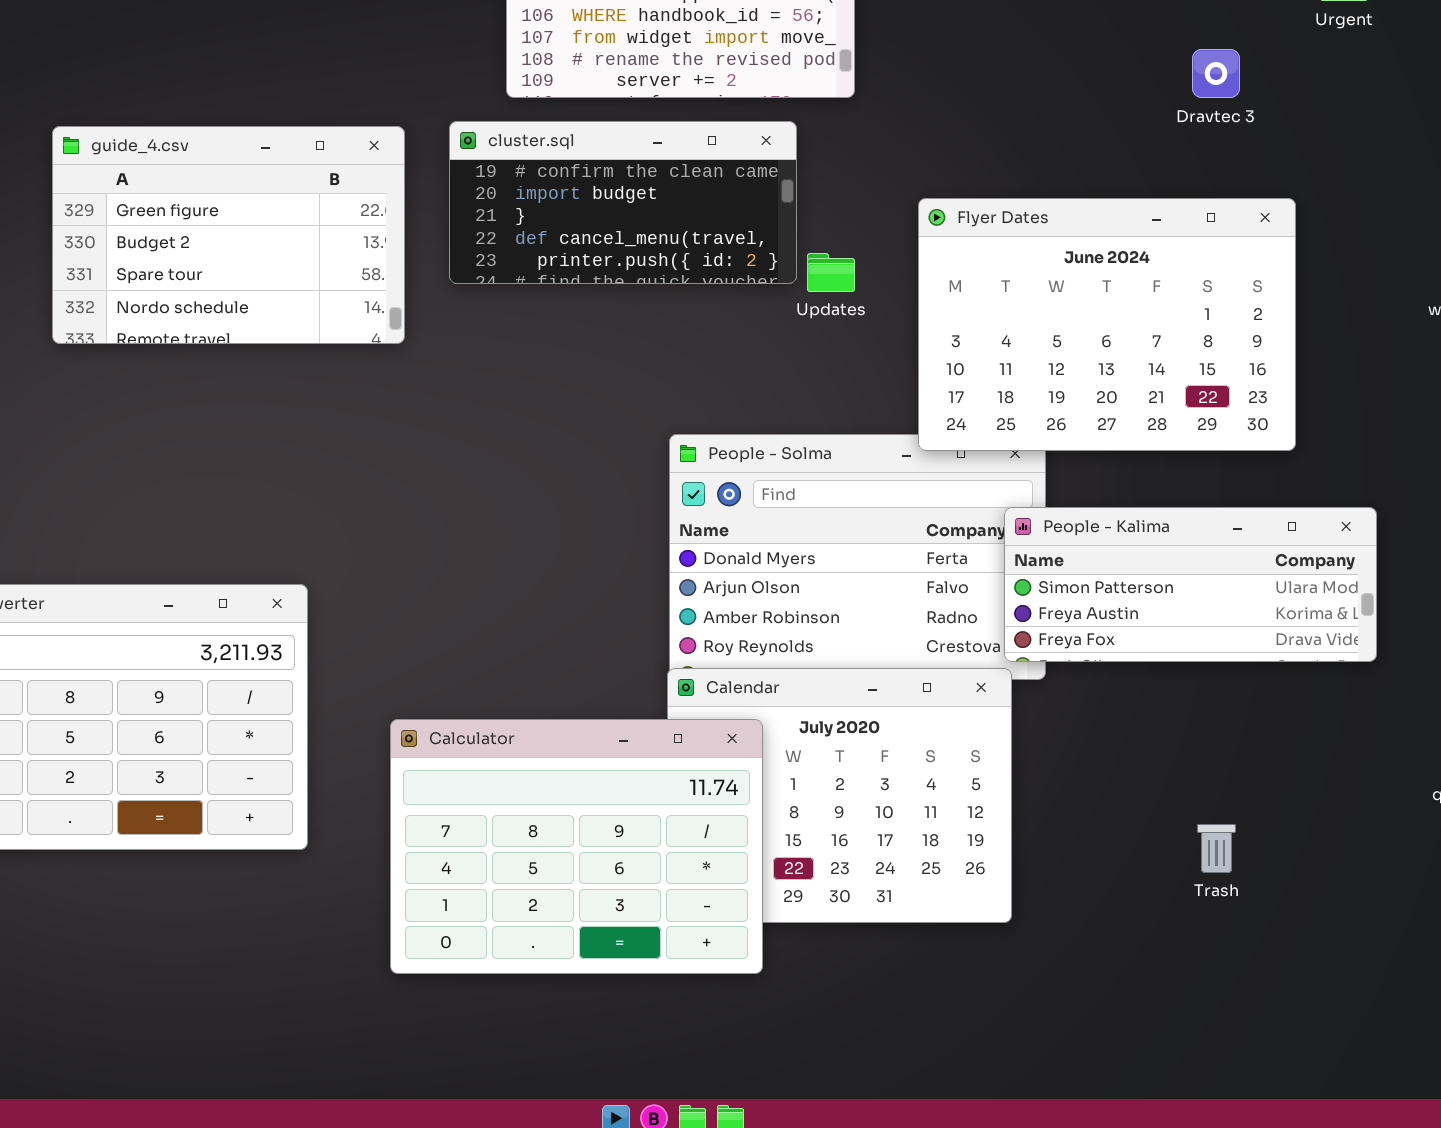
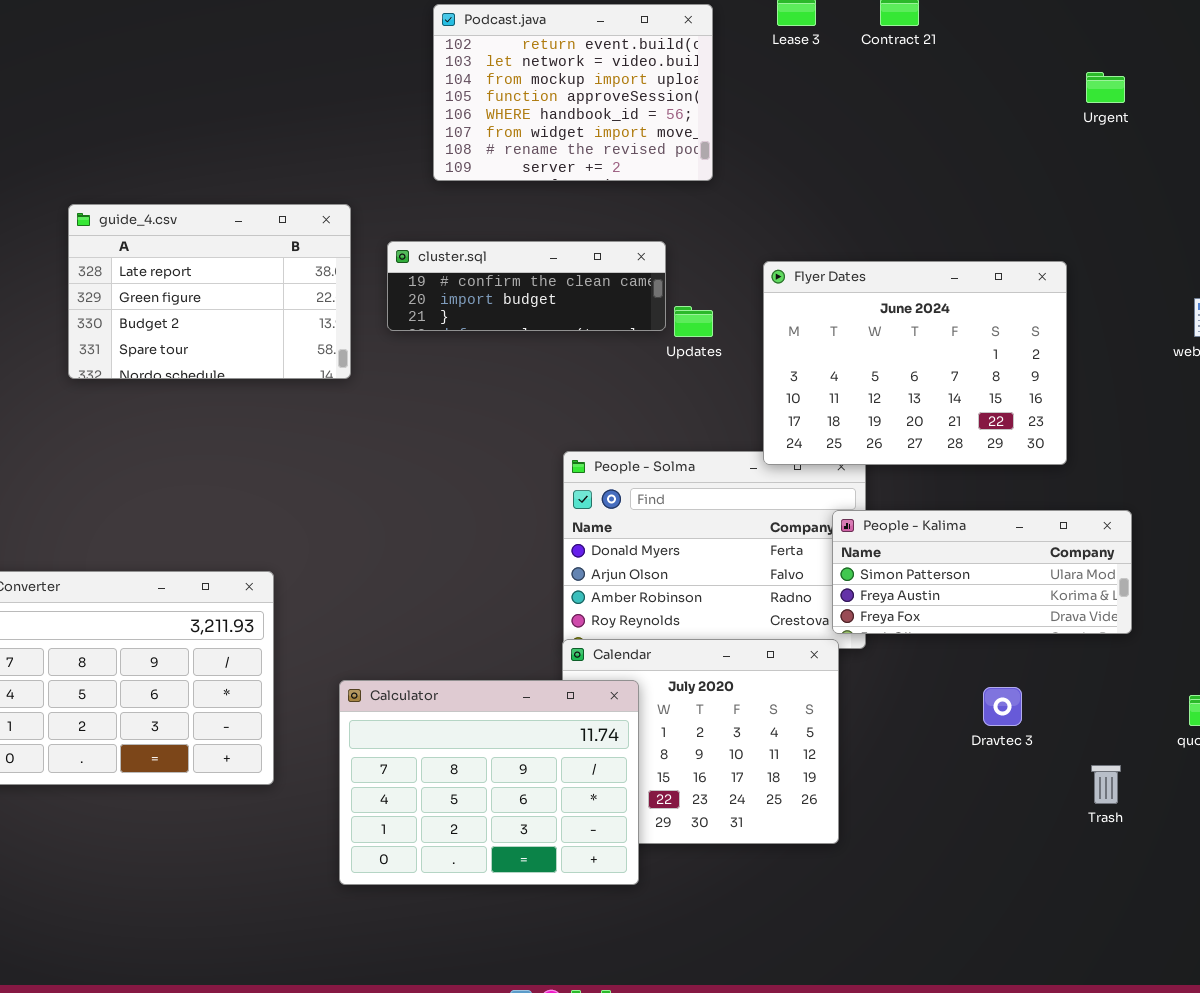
Dravtec 3: [1192,49,1240,98] -> [983,687,1022,726], moved
cluster.sql: [449,121,797,284] -> [387,241,666,331], resized
guide_4.csv: [52,126,405,344] -> [68,204,351,379], scrolled up 1 row
Trash: [1197,824,1236,873] -> [1091,765,1121,804], moved

